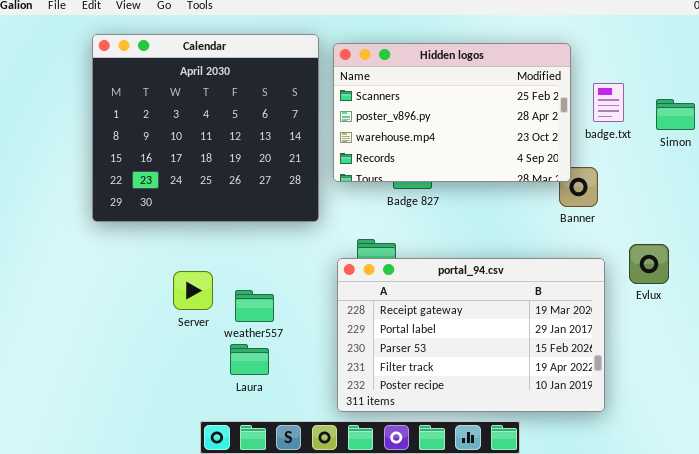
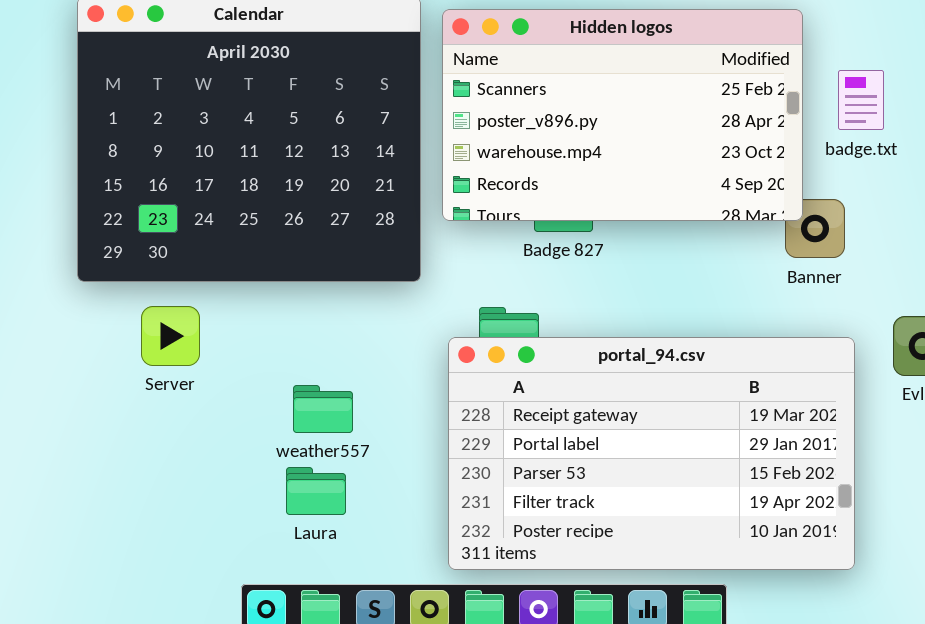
Server: [173,271,213,310] -> [141,306,200,366], moved

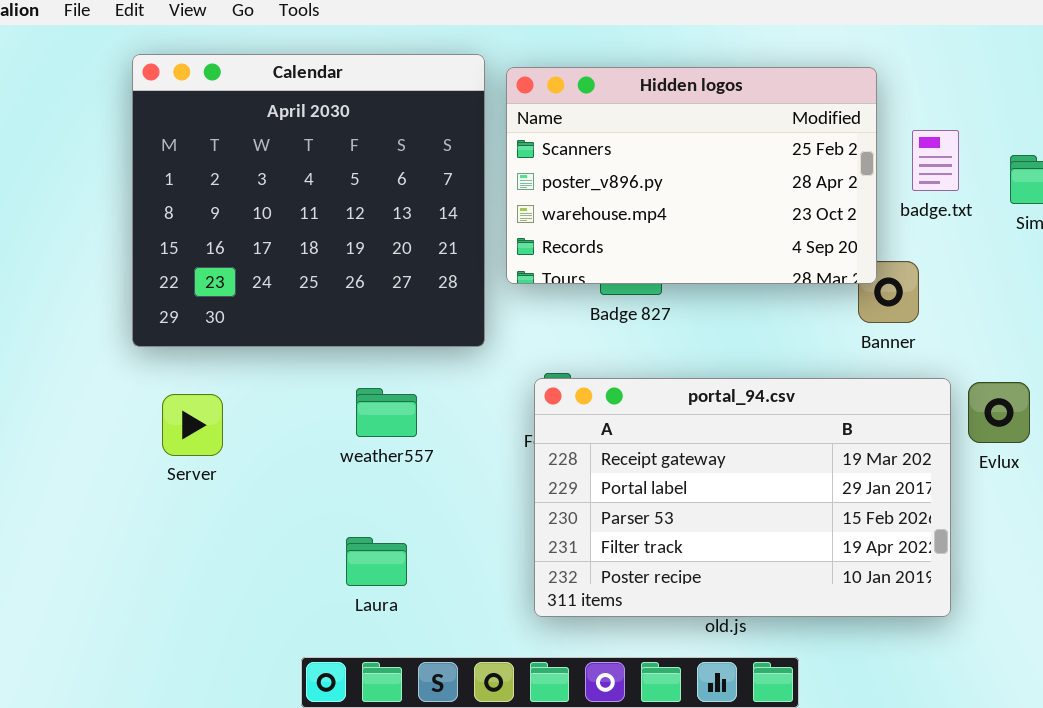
Server: [141,306,200,366] -> [162,394,223,456], moved
portal_94.csv: [448,337,855,570] -> [534,378,951,617], moved
weather557: [293,385,353,433] -> [356,388,417,437], moved

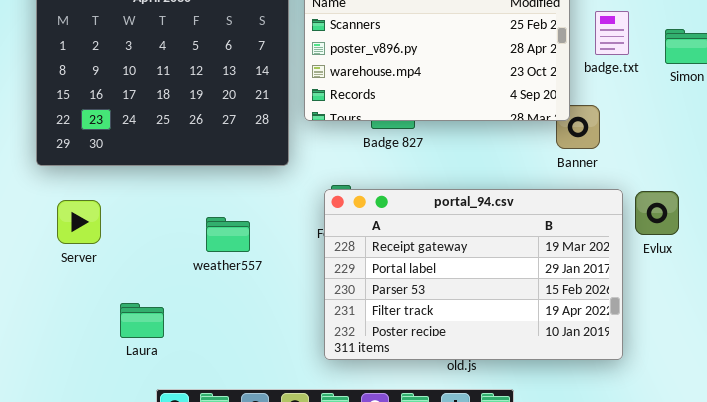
weather557: [356,388,417,437] -> [206,217,250,252], moved
Laura: [346,537,407,586] -> [120,303,164,338], moved

